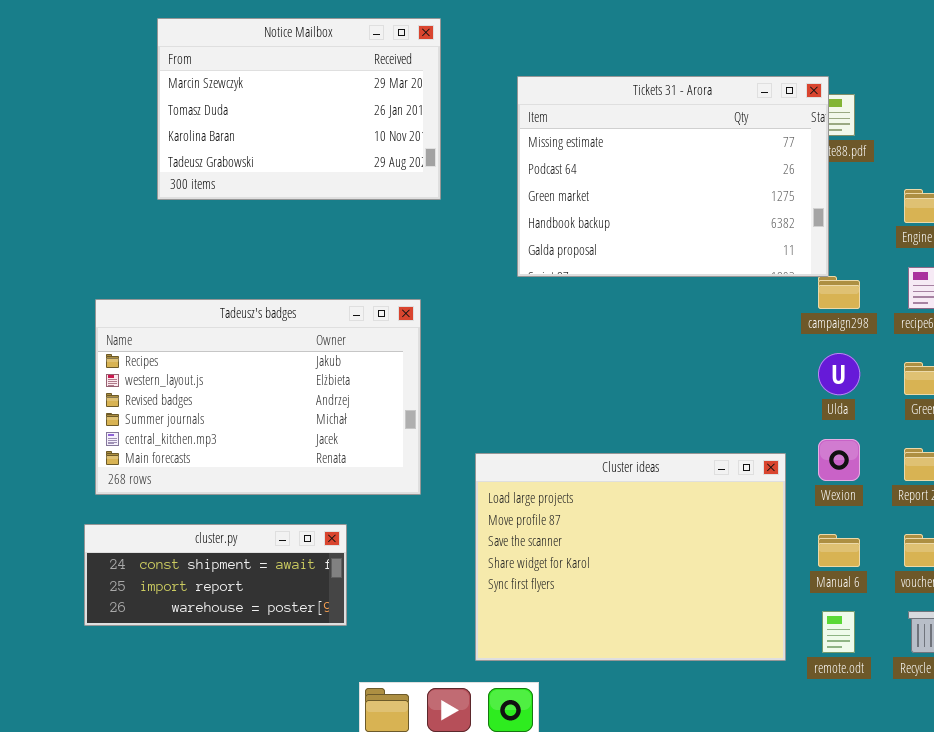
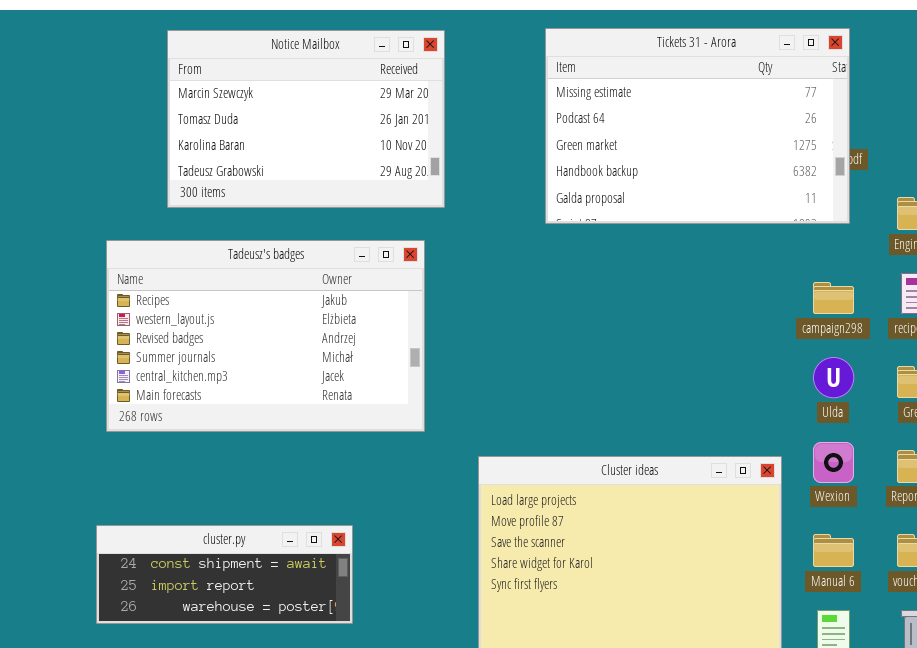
Tickets 31 - Arora: [517,76,829,277] -> [545,28,850,224], moved
Tadeusz's badges: [95,299,421,495] -> [106,240,425,432], moved

